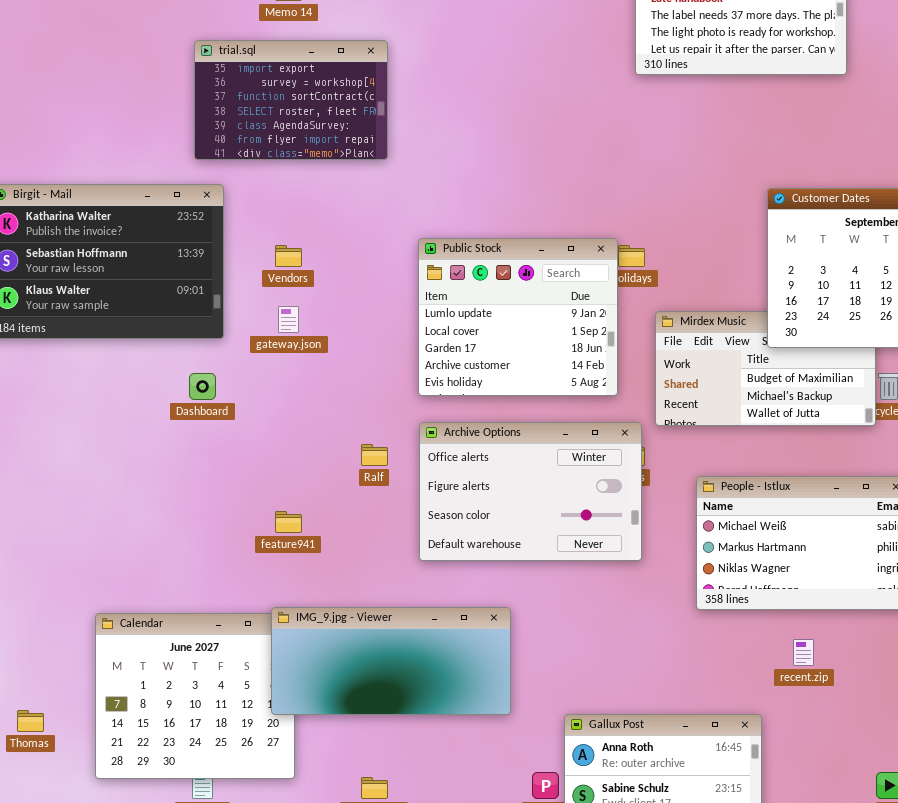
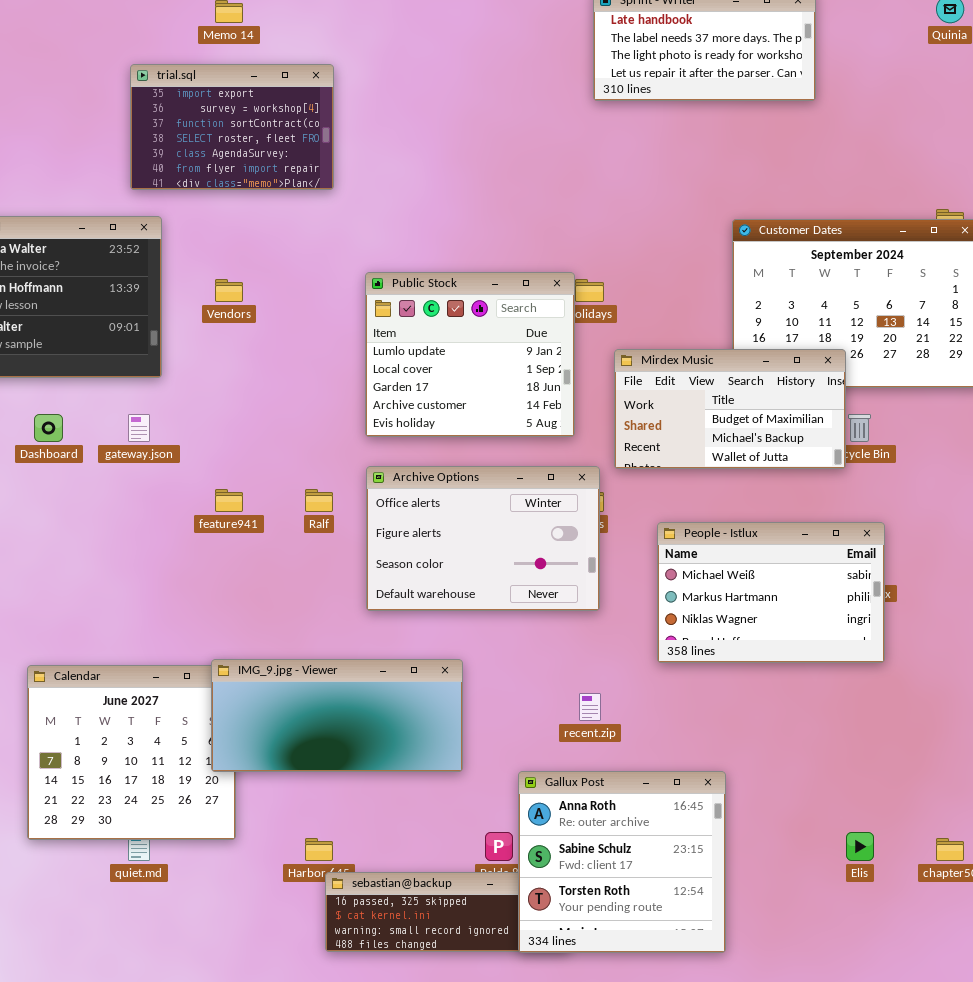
gateway.json: [278,306,299,333] -> [128,414,150,442], moved
Mirdex Music: [655,311,876,426] -> [614,349,846,469], raised
Dashboard: [189,373,216,400] -> [34,414,63,442], moved
feature941: [275,511,302,533] -> [215,489,243,512], moved
recent.zip: [793,639,814,666] -> [579,693,601,721], moved

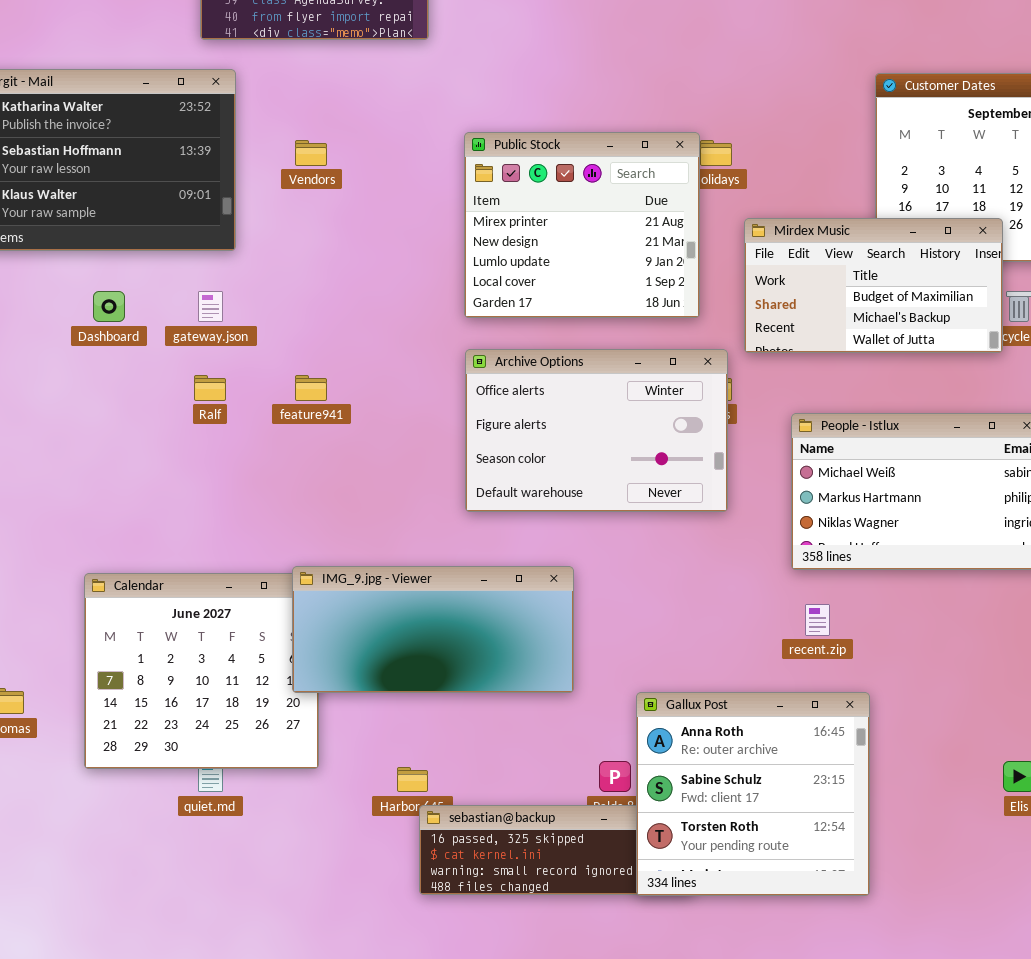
Public Stock: [365,272,575,437] -> [464,132,700,318], scrolled up 2 rows
Ralf: [305,489,333,512] -> [194,375,226,401], moved
recent.zip: [579,693,601,721] -> [805,604,830,636], moved

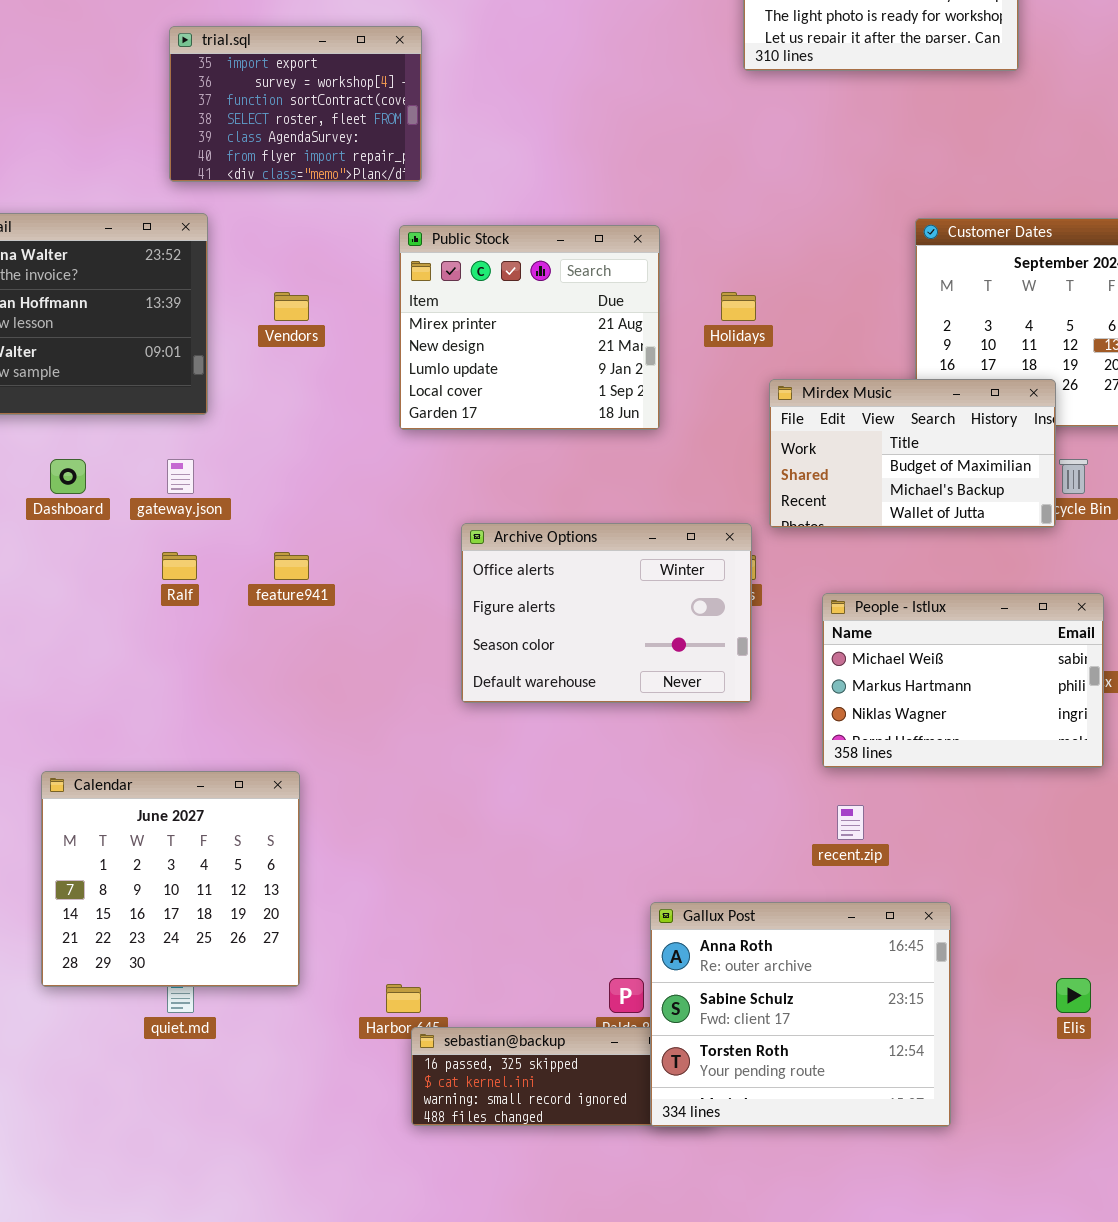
Public Stock: [464,132,700,318] -> [399,225,660,430], moved
IMG_9.jpg - Viewer: [292,566,574,693] -> none, closed
Gallux Post: [636,692,870,896] -> [650,902,951,1127], resized

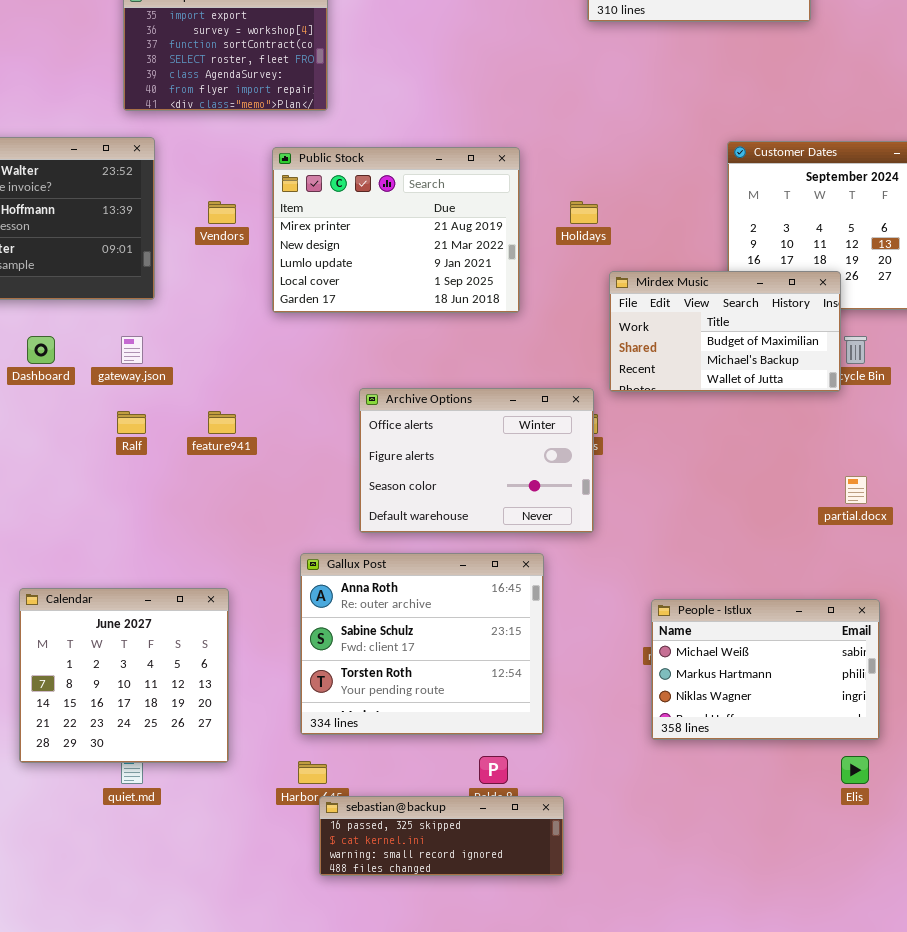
Public Stock: [399,225,660,430] -> [272,147,520,313], resized
People - Istlux: [822,593,1104,768] -> [651,599,880,740], moved
Gallux Post: [650,902,951,1127] -> [300,553,544,735], moved

